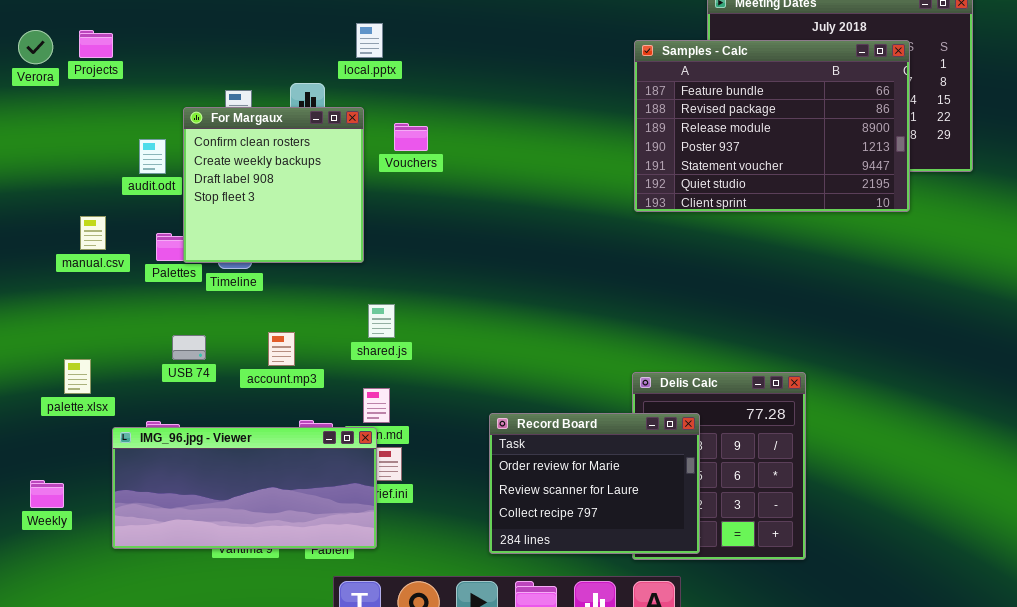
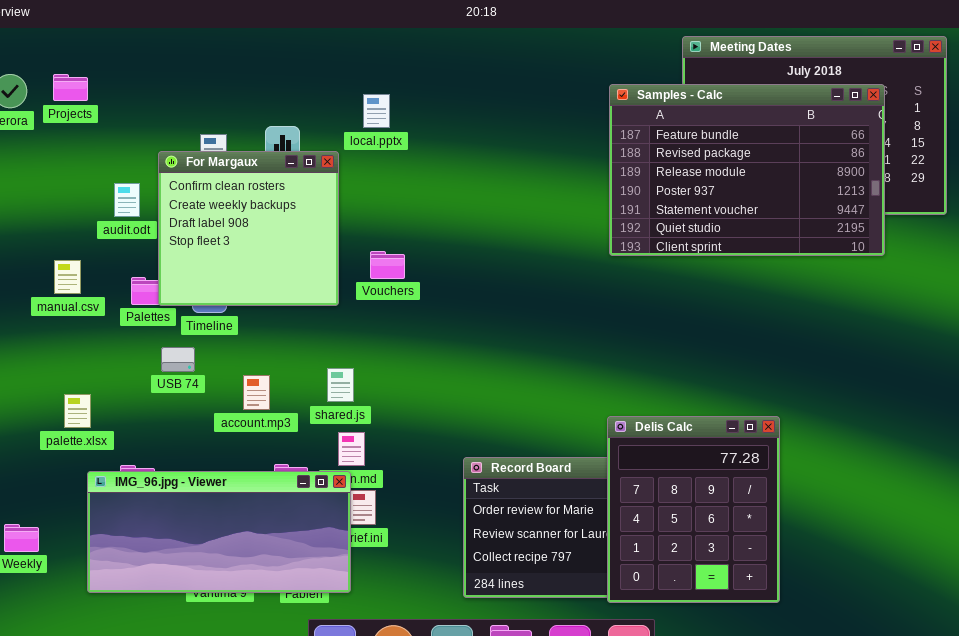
local.pptx: [356,23,383,58] -> [363,94,390,128], moved
Vouchers: [394,123,428,151] -> [370,251,405,279], moved
shared.js: [368,304,395,338] -> [327,368,354,402], moved
USB 74: [172,335,206,360] -> [161,347,195,372], moved
palette.xlsx: [64,359,91,394] -> [64,394,91,428], moved
Delis Calc: [632,372,806,560] -> [607,416,780,603], raised

